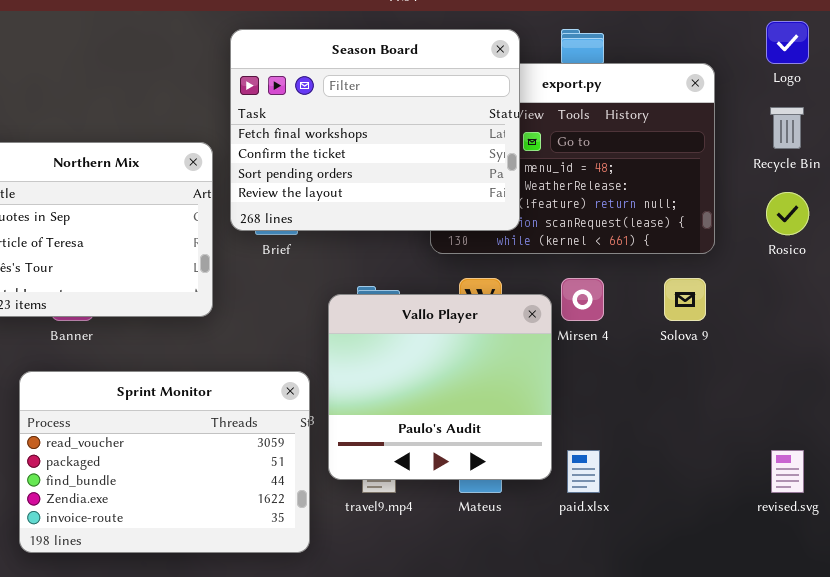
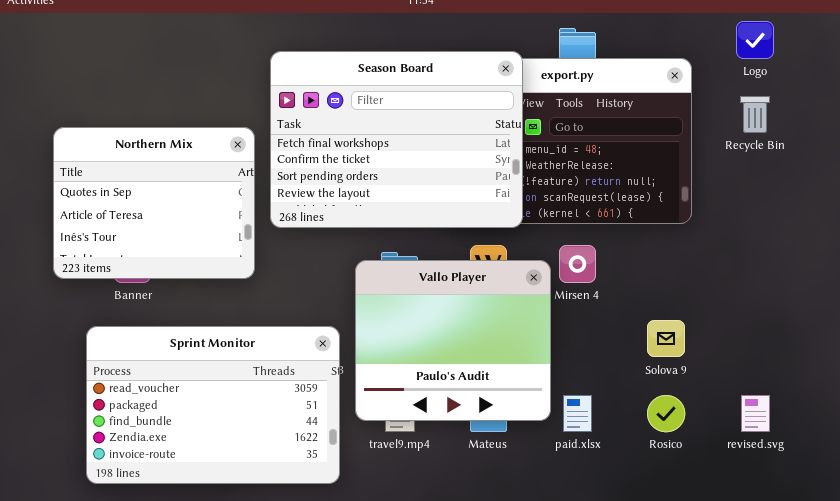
Season Board: [230,29,520,231] -> [270,51,523,228], moved
Rosico: [766,192,809,235] -> [647,395,685,432], moved
Solova 9: [664,278,706,321] -> [647,320,685,357], moved

